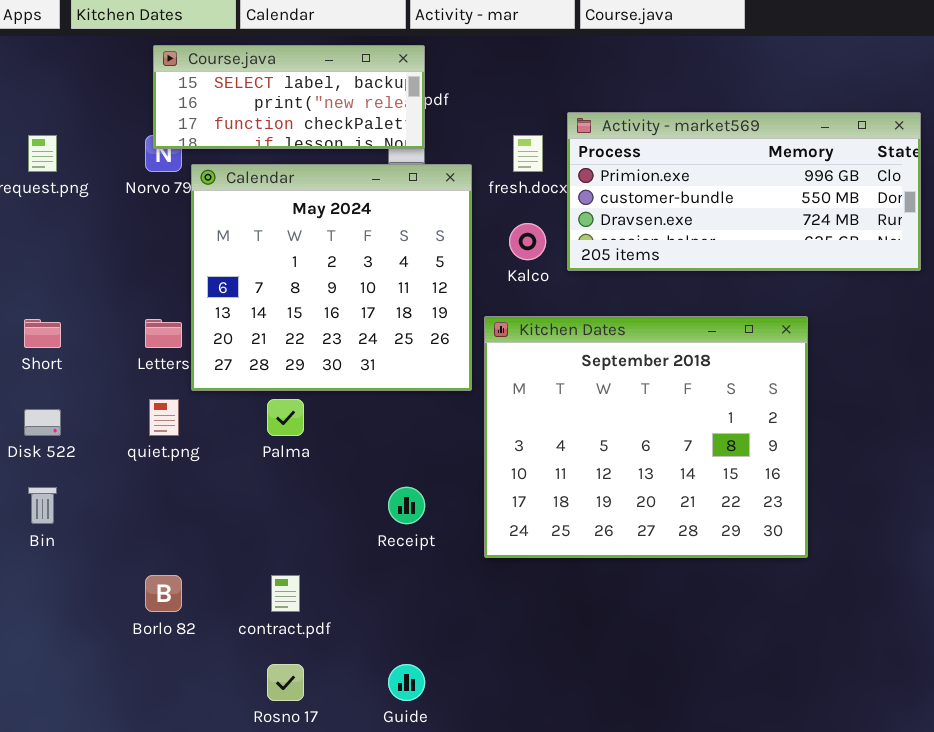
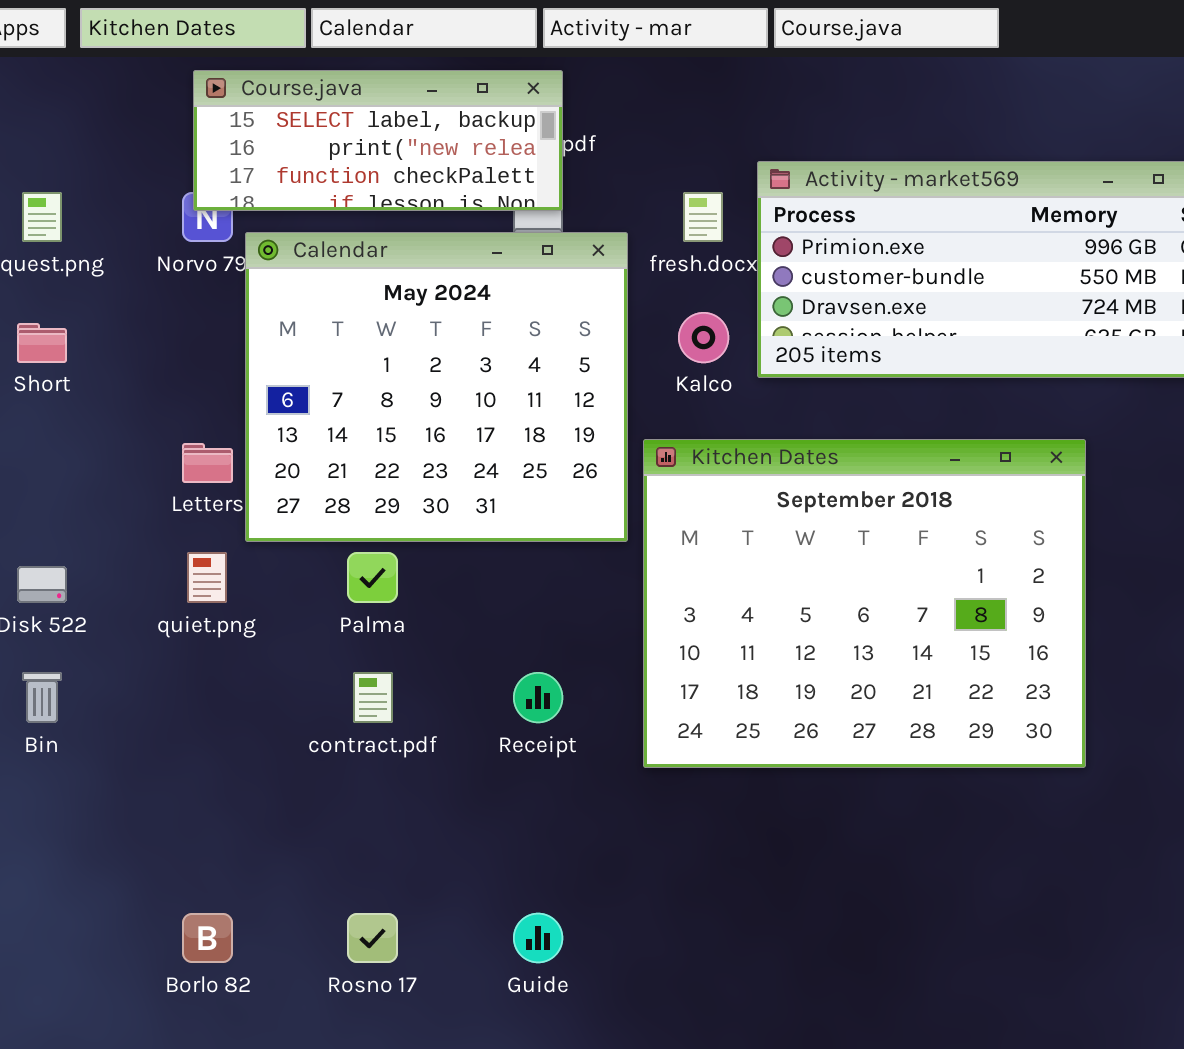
Short: [24,319,61,348] -> [17,323,67,363], moved
Borlo 82: [145,575,182,612] -> [182,913,233,963], moved
contract.pdf: [271,575,300,612] -> [353,672,393,723], moved

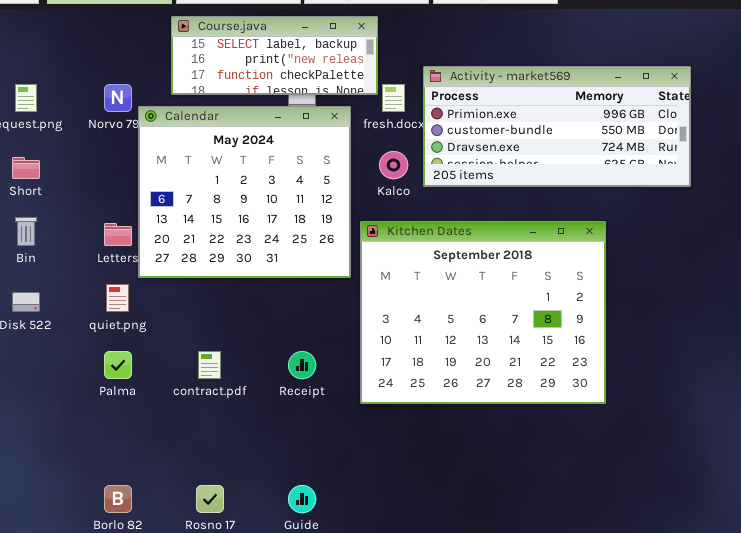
Course.java: [193,70,563,211] -> [171,16,378,95], moved
Palma: [347,552,398,603] -> [104,351,132,379], moved
Bin: [22,672,62,723] -> [15,217,37,246], moved

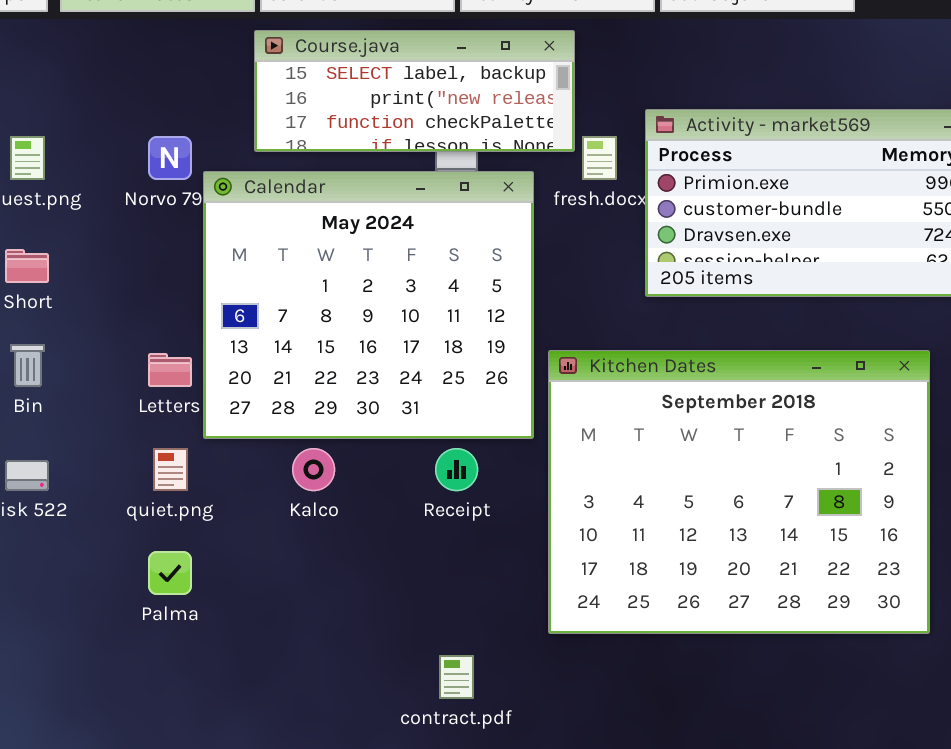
Kalco: [379,151,408,179] -> [292,448,335,491], moved
contract.pdf: [198,351,221,379] -> [439,655,474,699], moved
Receipt: [288,351,316,379] -> [435,448,478,491], moved

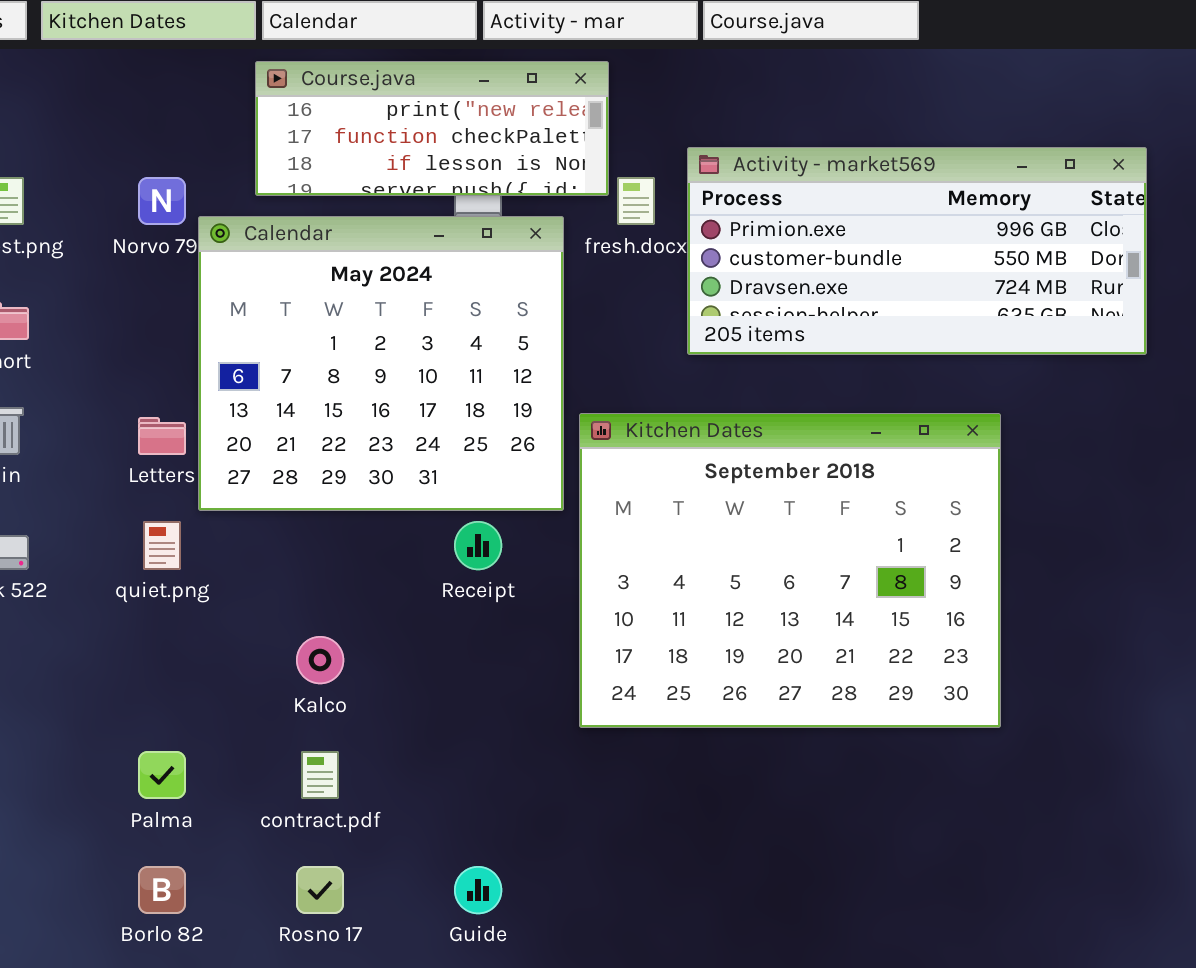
Course.java: [254,30,575,152] -> [255,61,609,196], scrolled down 1 row
Kalco: [292,448,335,491] -> [296,636,344,684], moved
Palma: [148,551,192,595] -> [138,751,186,799], moved
contract.pdf: [439,655,474,699] -> [301,751,339,799], moved

